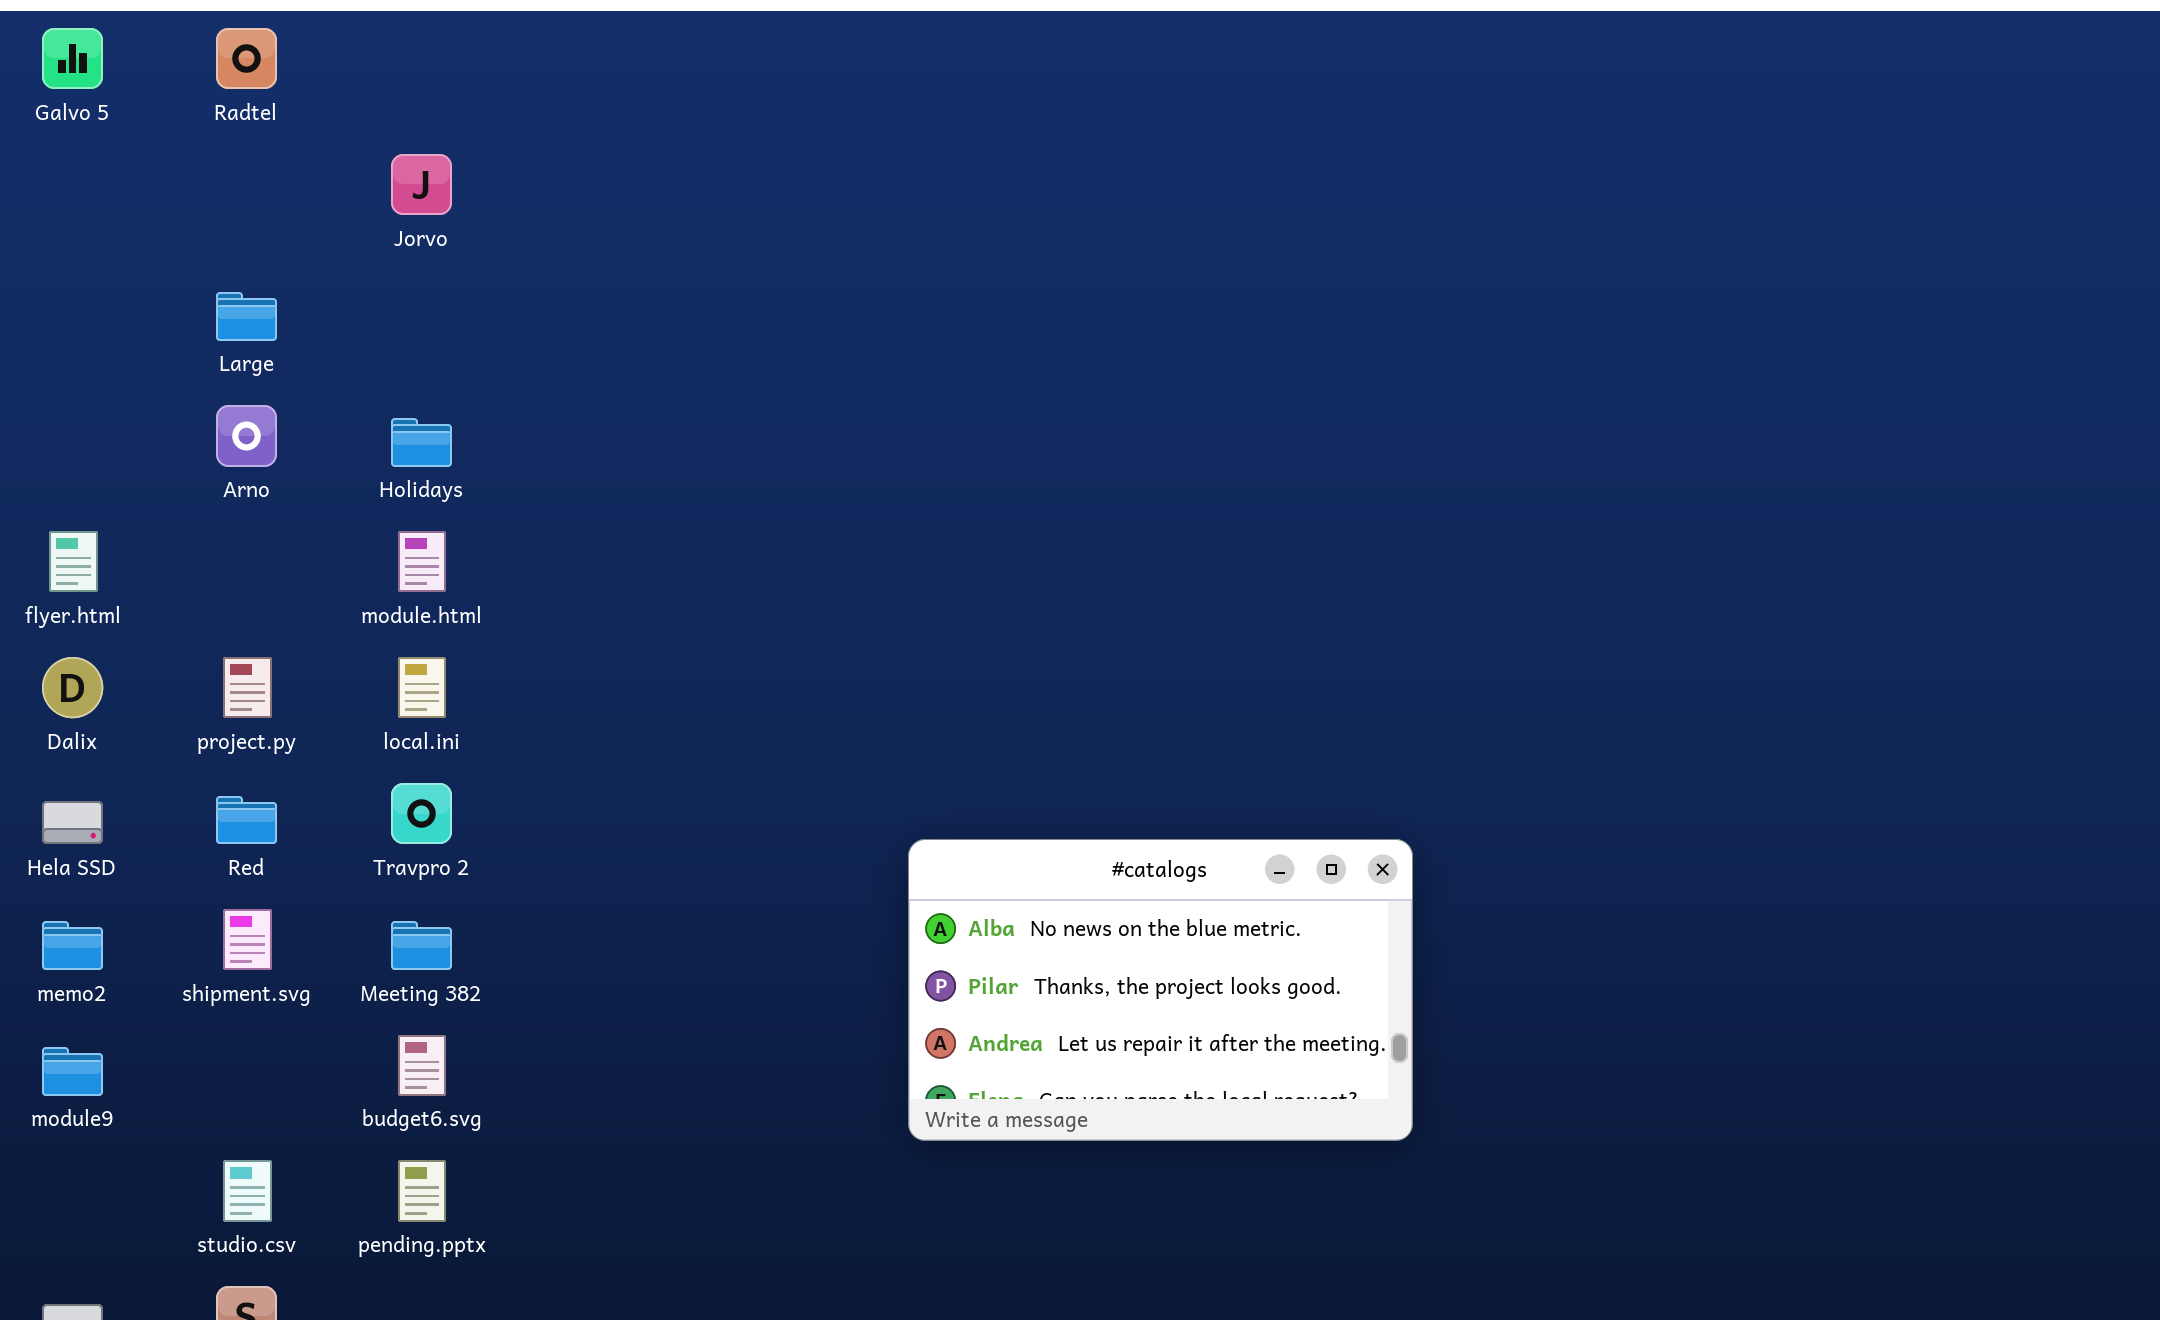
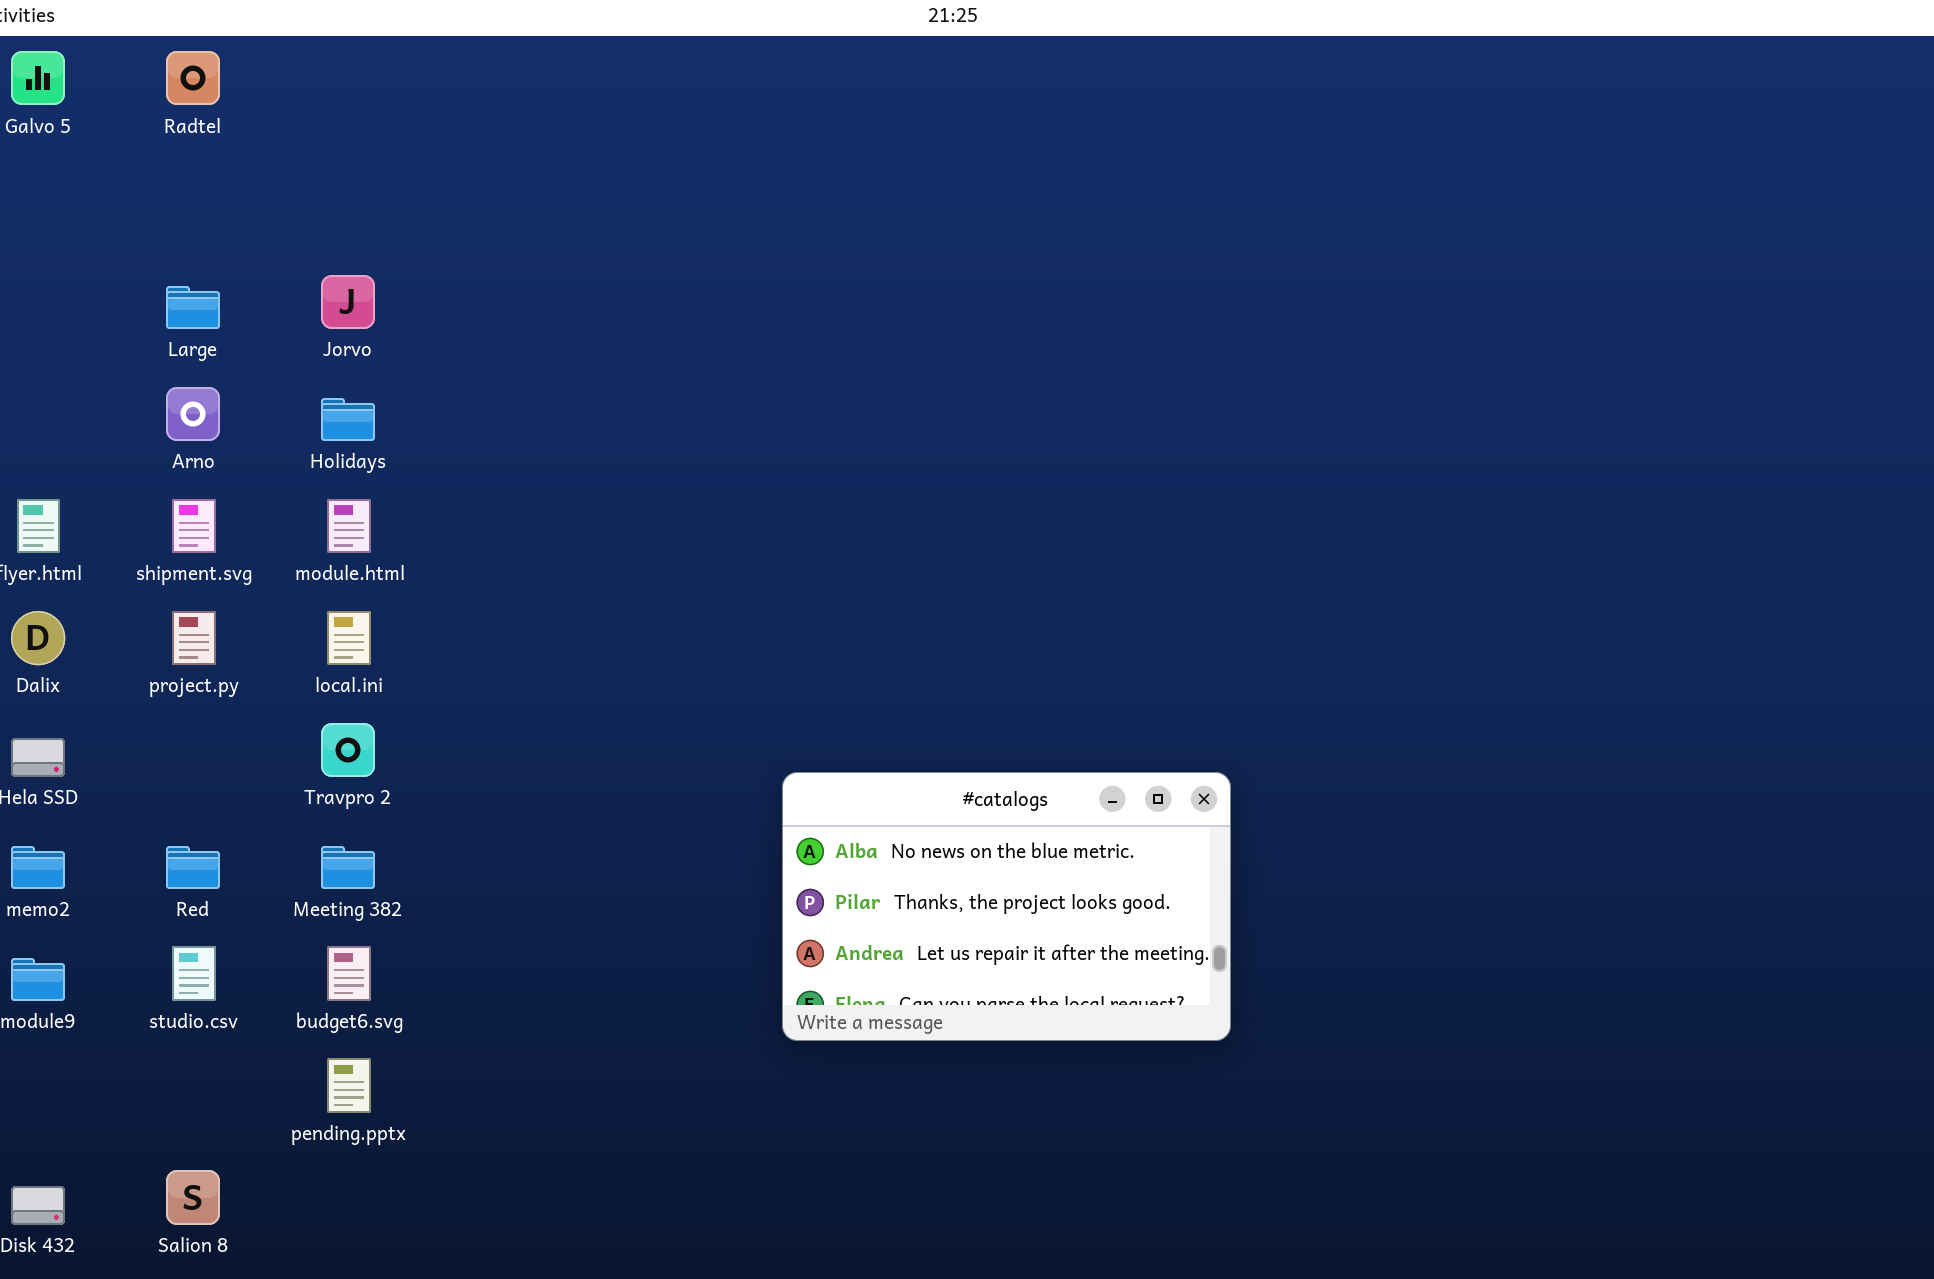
Jorvo: [391,154,452,215] -> [321,275,375,329], moved
Red: [216,796,277,844] -> [166,846,220,889], moved
shipment.svg: [223,909,272,970] -> [172,499,216,553], moved
studio.csv: [223,1160,272,1222] -> [172,946,216,1001], moved

